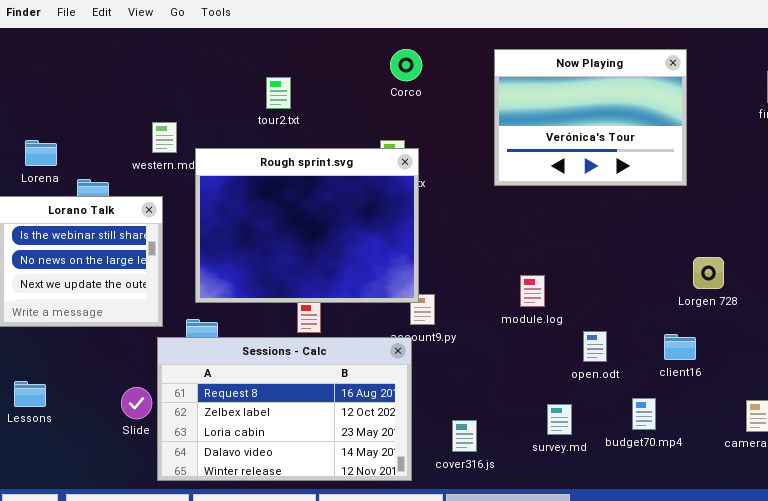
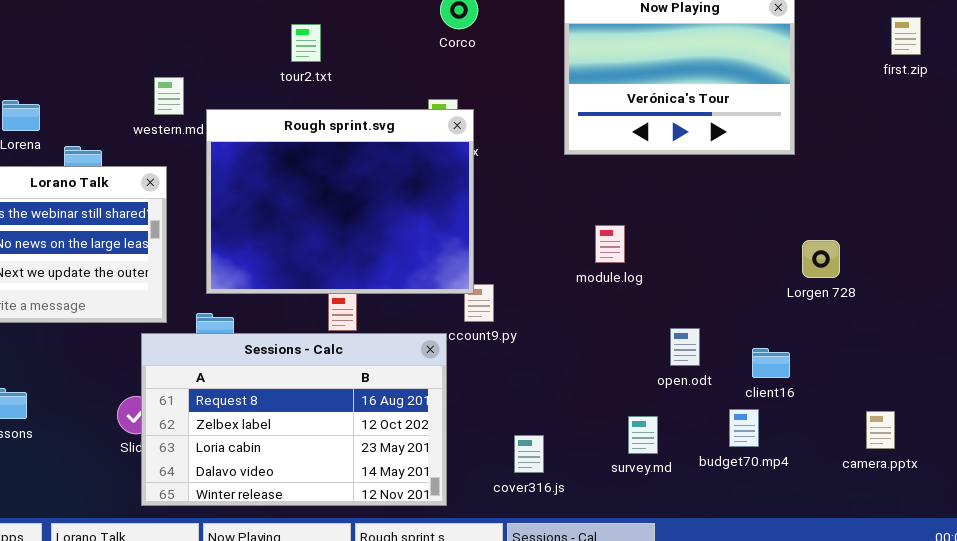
module.log: [520,275,545,307] -> [595,225,625,263], moved
client16: [664,334,696,360] -> [752,348,790,378], moved
Sessions - Calc: [157,337,412,481] -> [141,333,447,506], moved

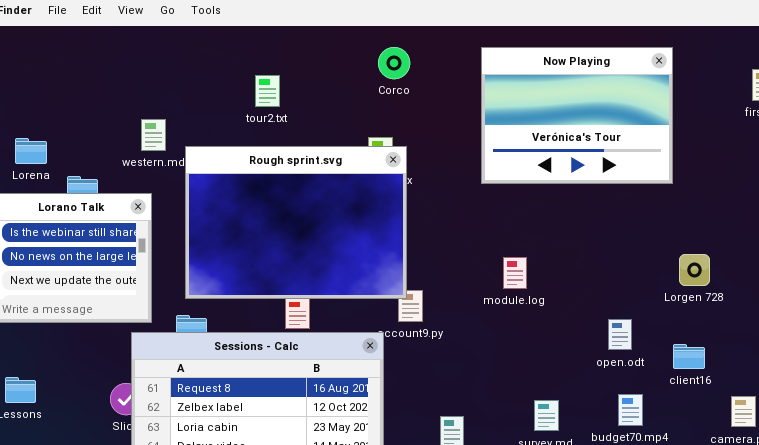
module.log: [595,225,625,263] -> [503,257,527,289], moved
open.odt: [670,328,700,366] -> [608,319,632,350], moved
client16: [752,348,790,378] -> [673,344,705,369], moved

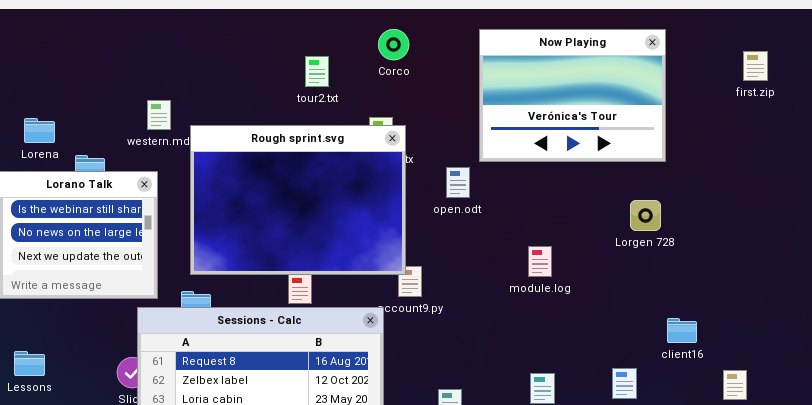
tour2.txt: [255,75,280,107] -> [305,56,329,87], moved
Lorgen 728: [679,254,710,286] -> [630,200,661,231], moved
module.log: [503,257,527,289] -> [528,246,552,277], moved
open.odt: [608,319,632,350] -> [446,167,470,198], moved

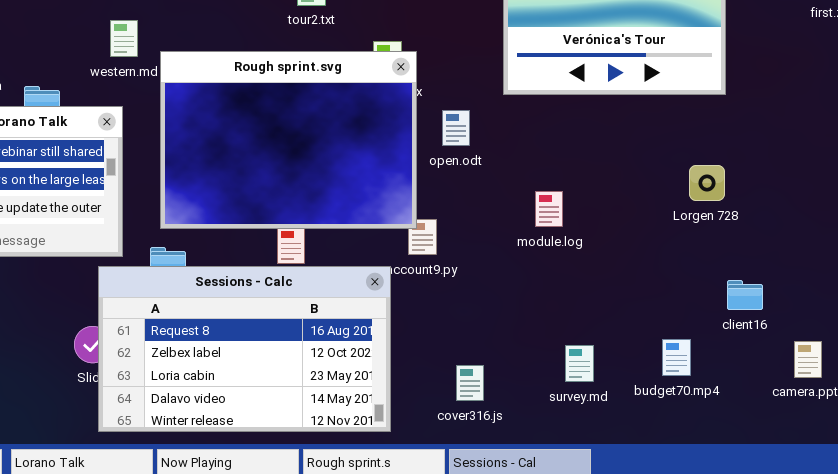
open.odt: [446,167,470,198] -> [442,110,470,146], moved
Lorgen 728: [630,200,661,231] -> [689,165,725,201], moved
module.log: [528,246,552,277] -> [535,191,563,227], moved

